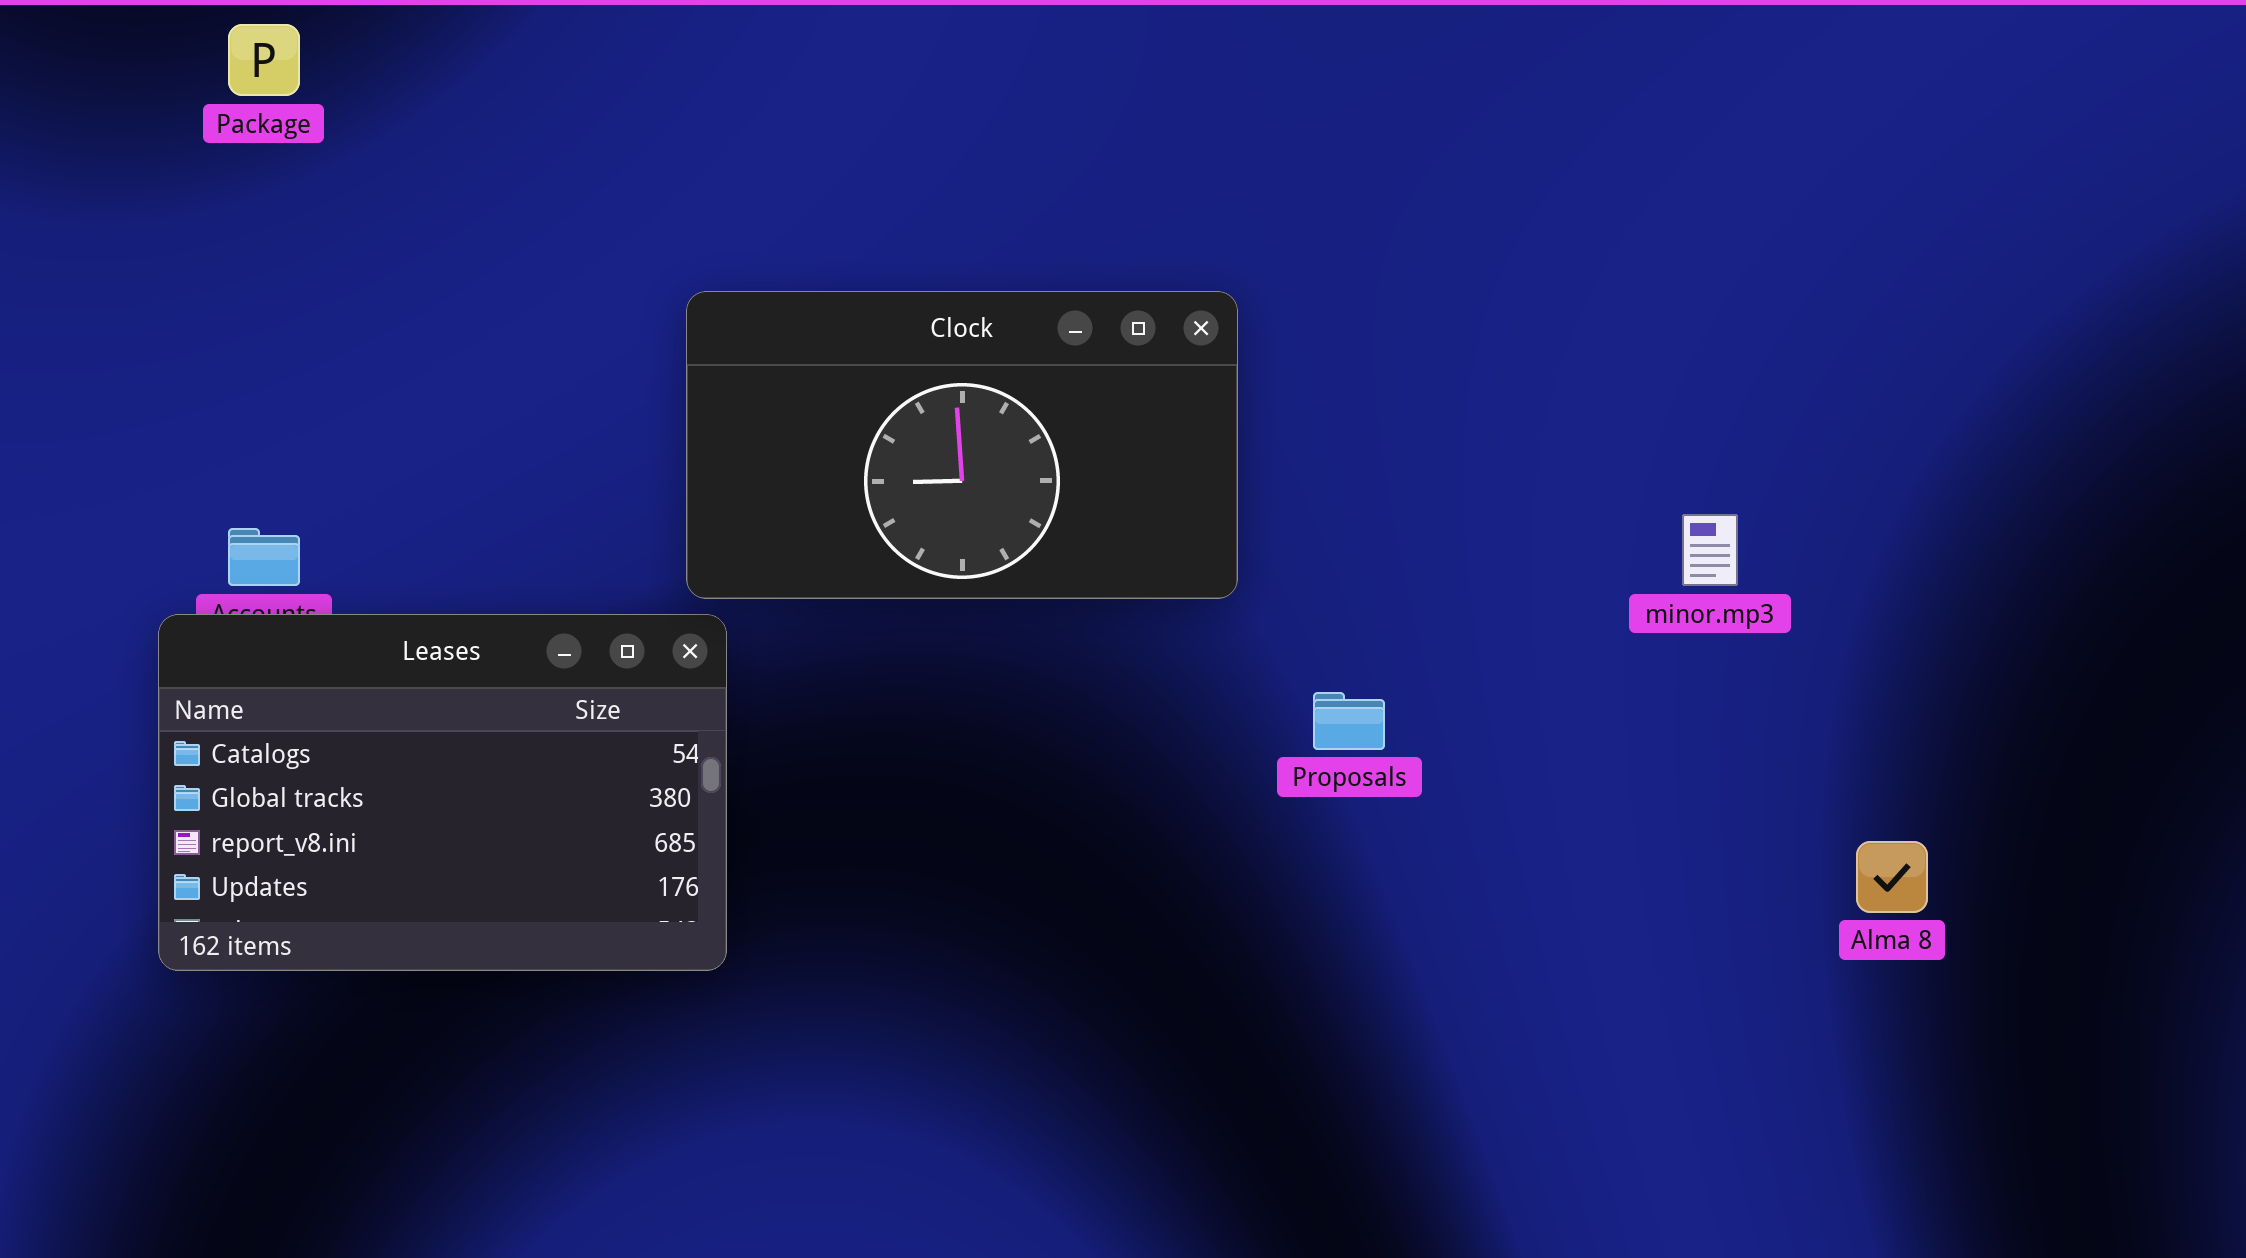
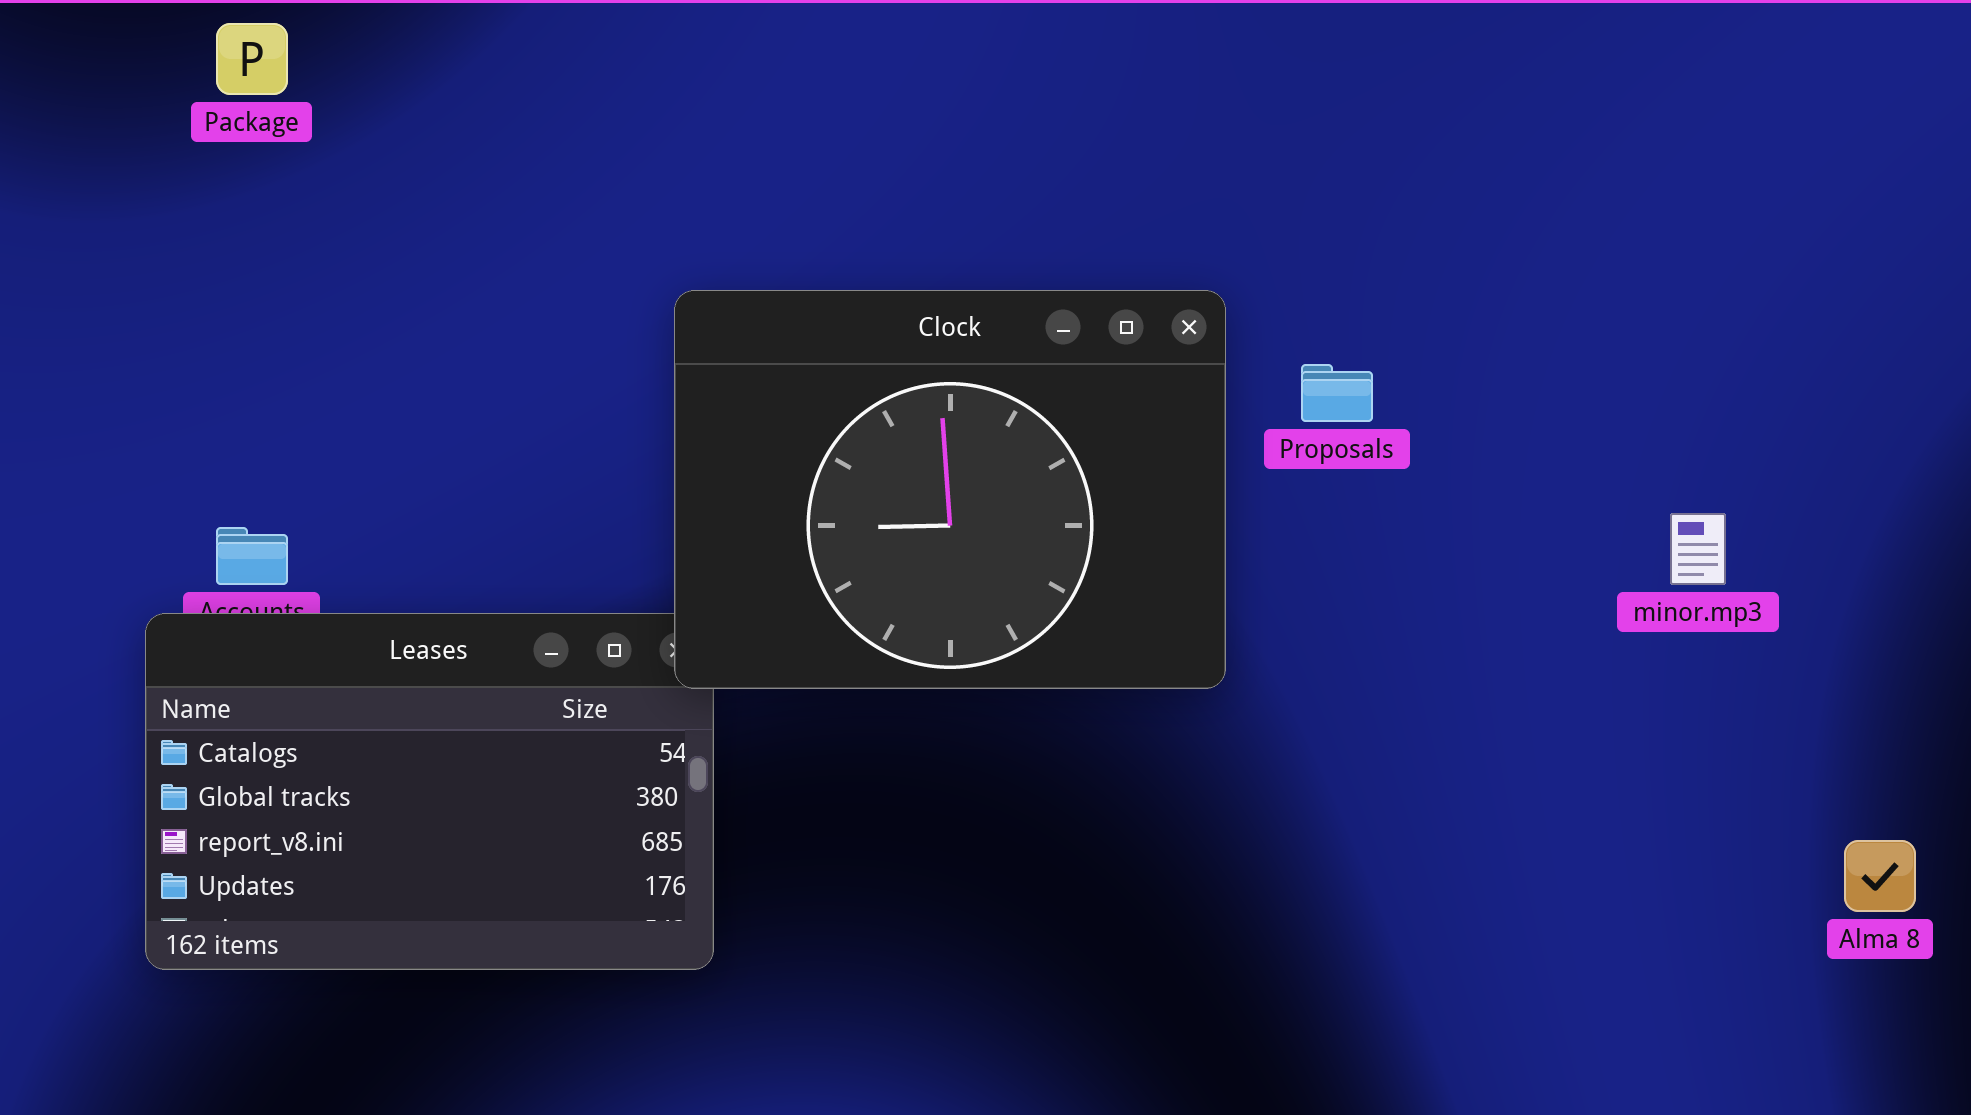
Clock: [686,291,1238,599] -> [674,290,1226,689], resized
Proposals: [1313,692,1385,750] -> [1301,364,1373,422], moved

